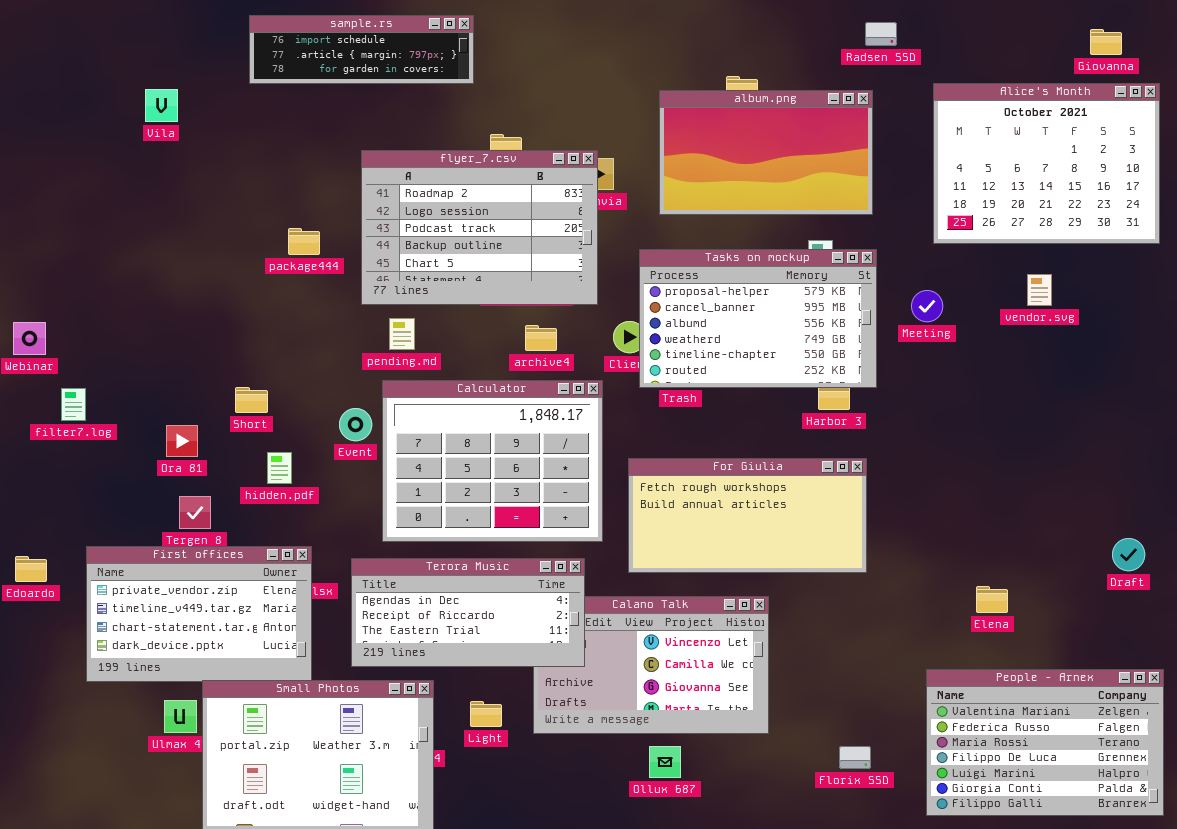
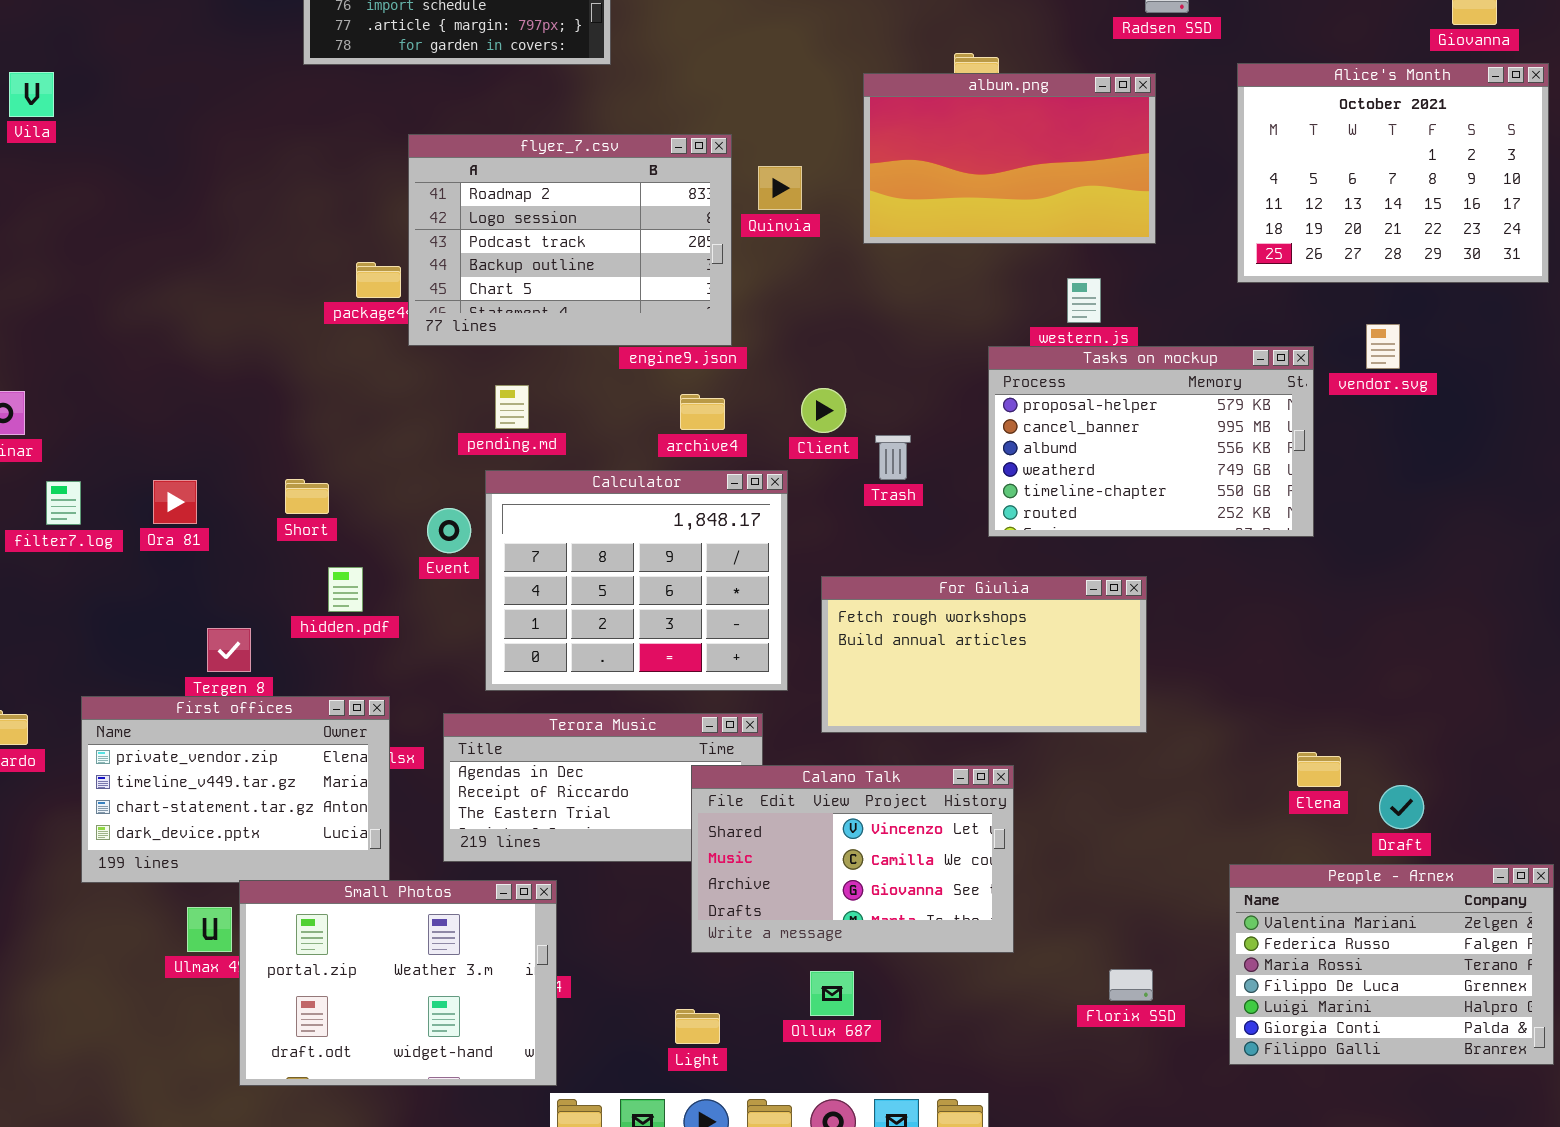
Vila: [145,89,178,122] -> [9,72,54,117], moved
flyer_7.csv: [361,150,598,305] -> [408,134,732,346], moved
Tasks on mockup: [639,249,877,388] -> [988,346,1314,537], moved
Ora 81: [166,425,198,457] -> [153,480,197,524], moved
Draft: [1112,538,1145,571] -> [1379,785,1424,829], moved
Calano Talk: [533,596,769,734] -> [691,765,1014,953], raised
Light: [470,701,502,727] -> [675,1009,720,1044], moved
Ollux 687: [649,746,681,778] -> [810,971,854,1016], moved

